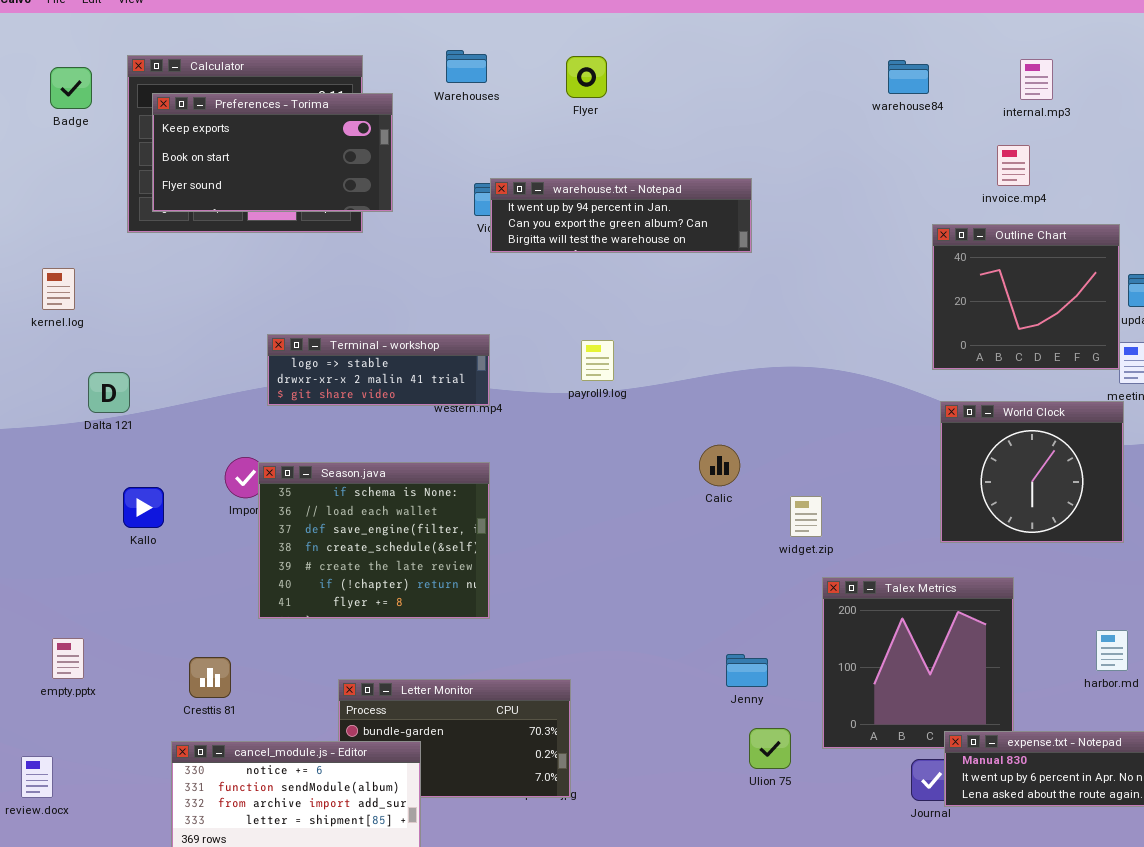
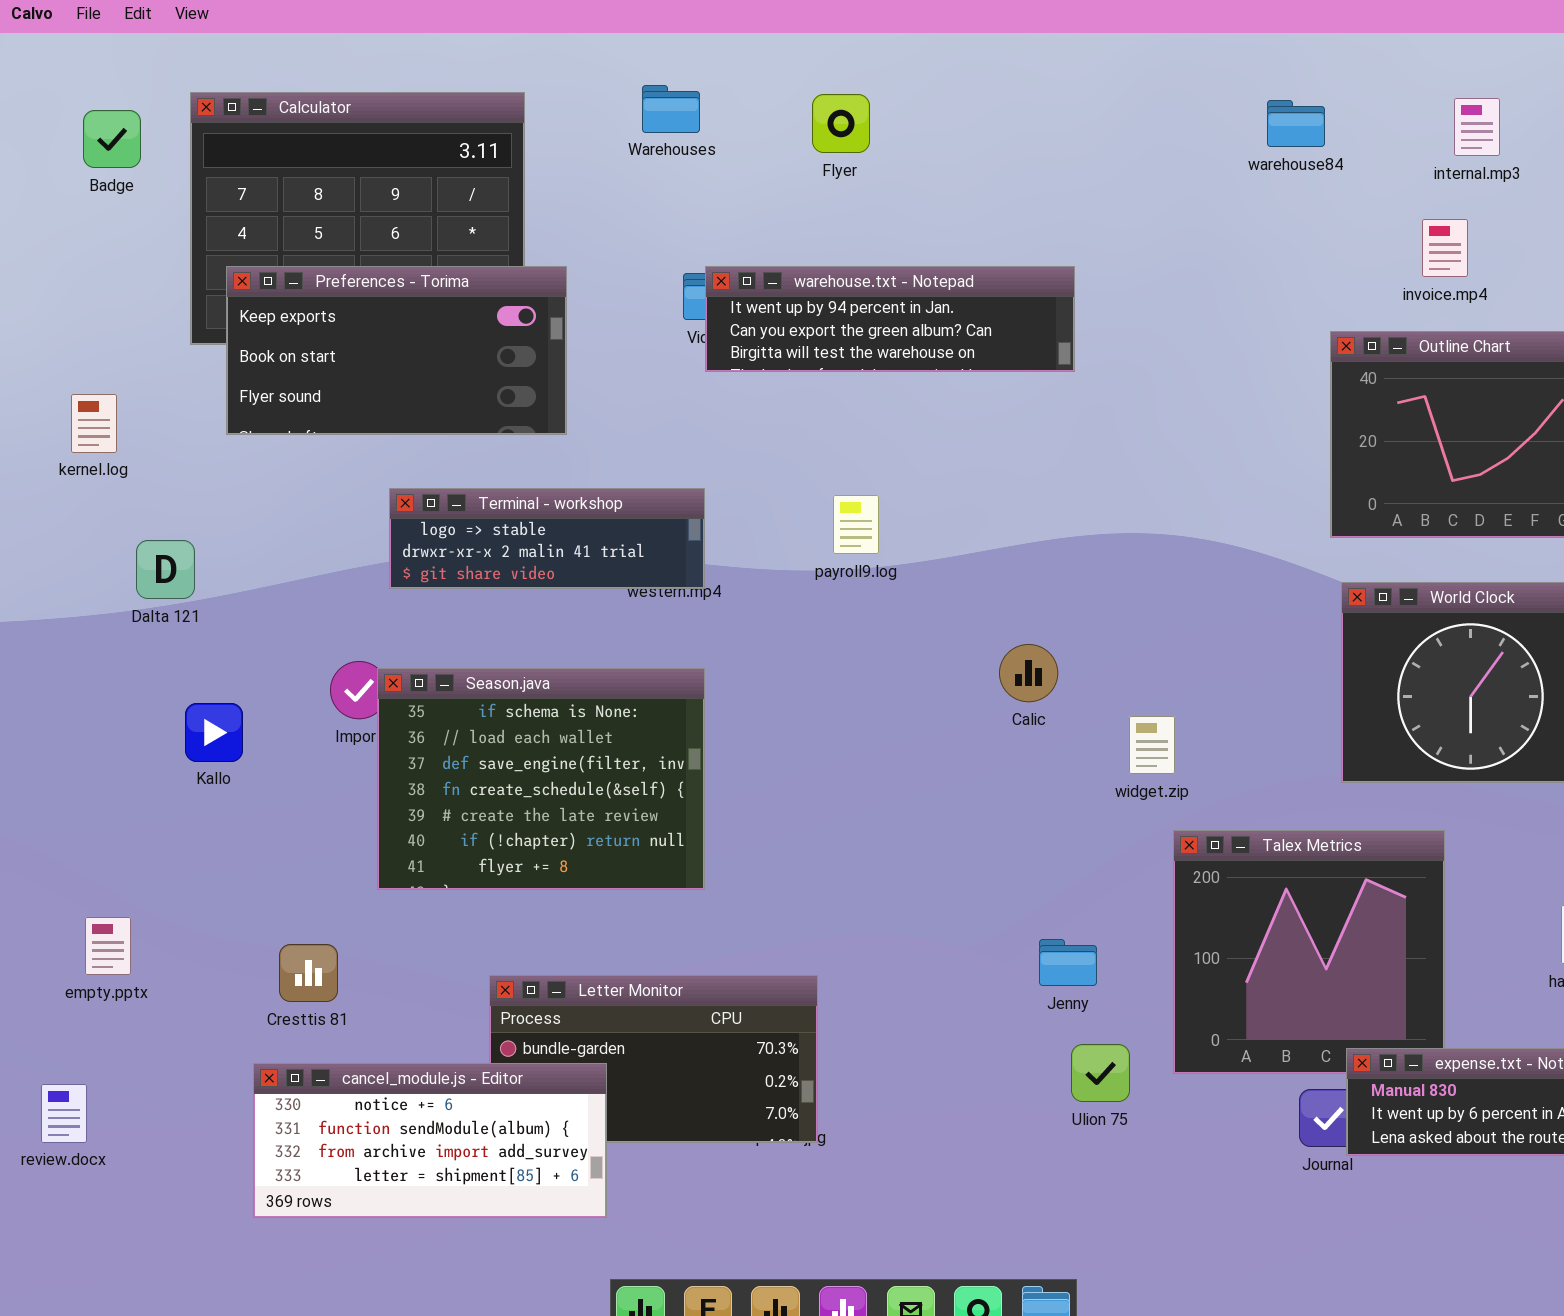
Preferences - Torima: [152,93,393,212] -> [226,266,567,435], moved

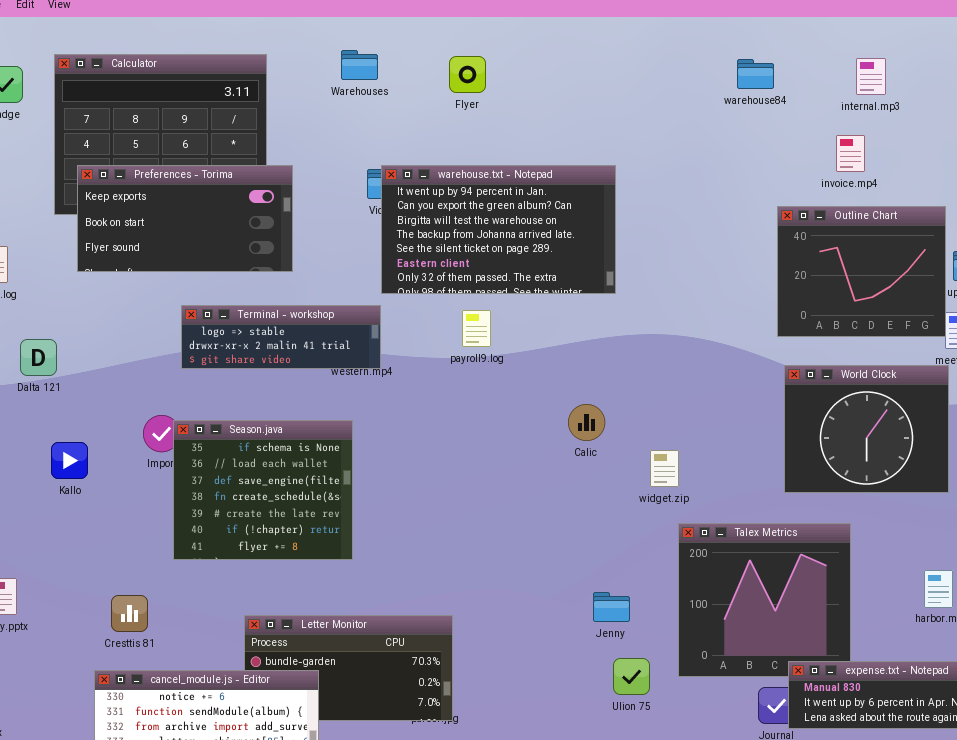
warehouse.txt - Notepad: [705,266,1075,372] -> [381,165,616,294], resized
Season.java: [377,668,705,890] -> [173,420,353,560], resized

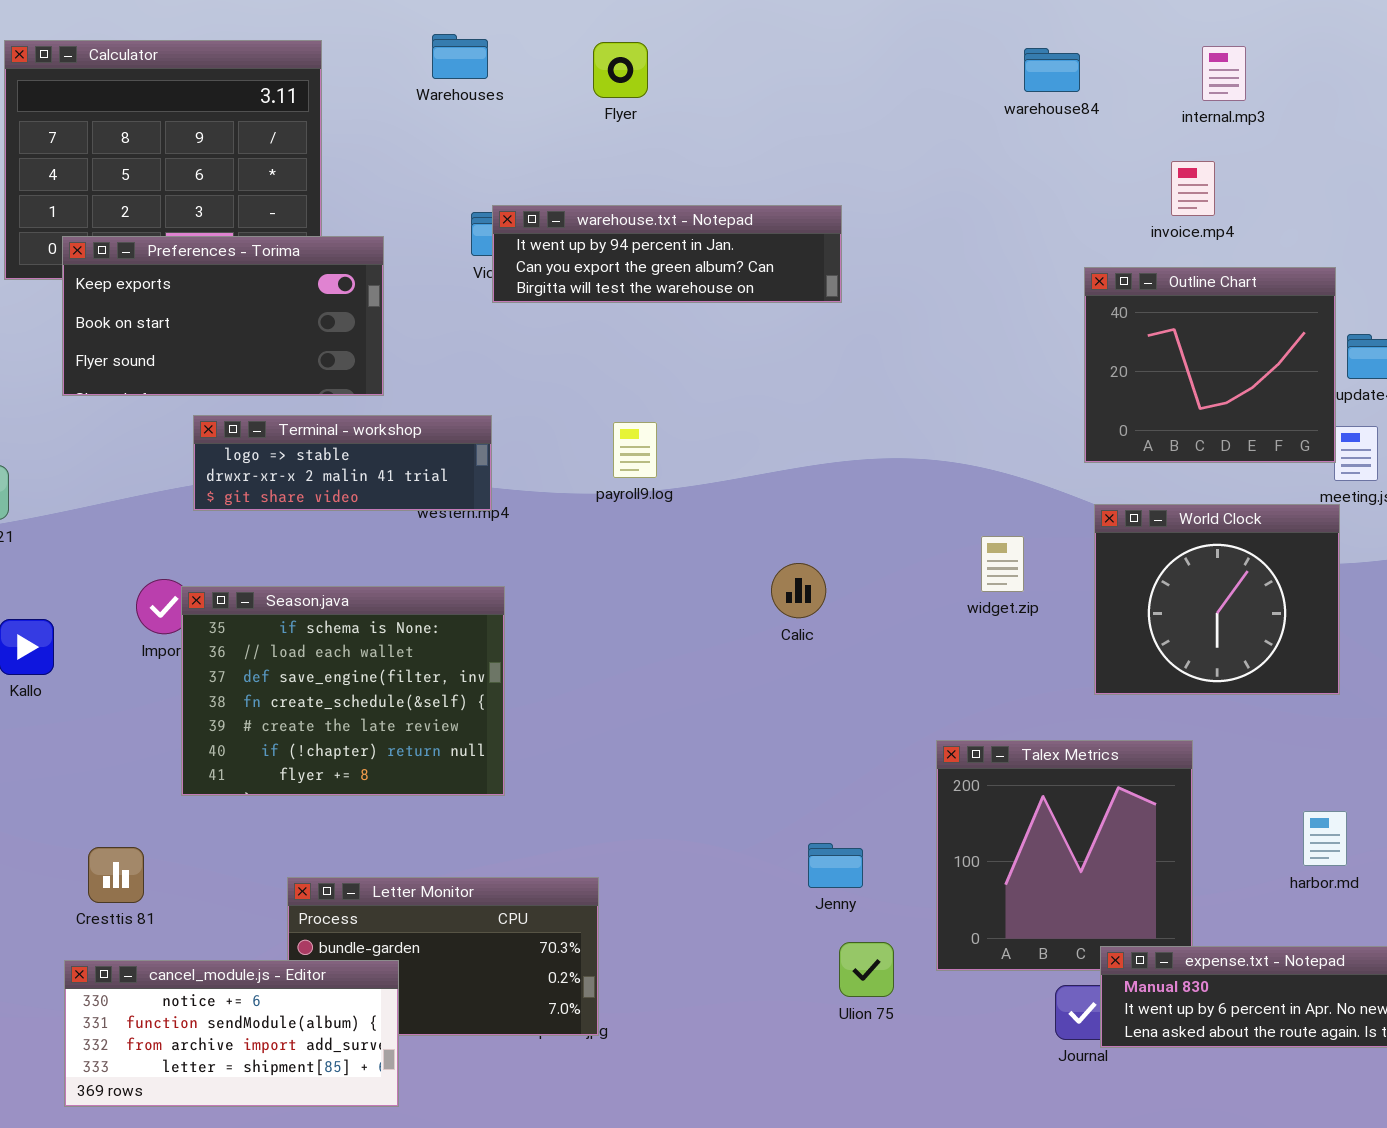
Preferences - Torima: [77,165,293,272] -> [62,236,384,396], moved
warehouse.txt - Notepad: [381,165,616,294] -> [492,205,842,303], resized
Season.java: [173,420,353,560] -> [181,586,505,796], resized
widget.zip: [650,450,679,487] -> [981,536,1024,592], moved

